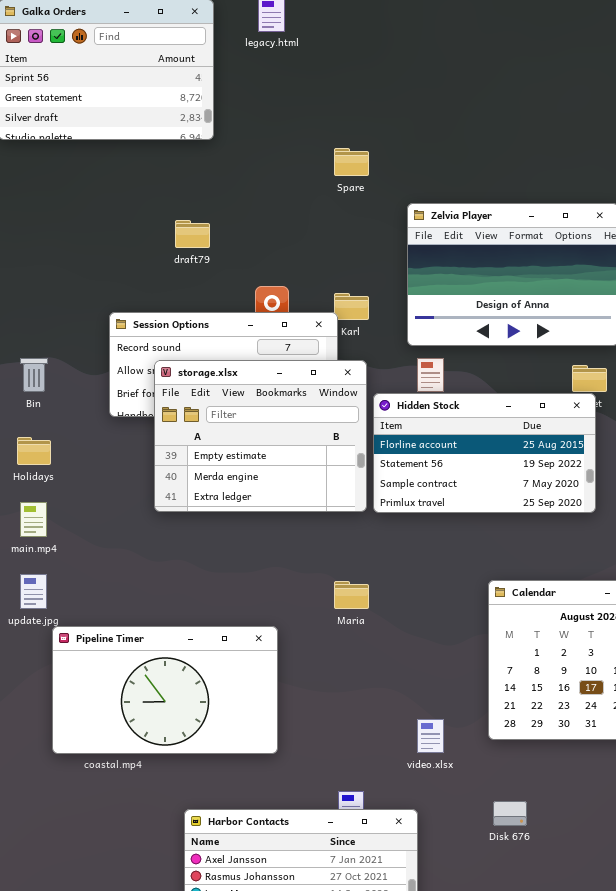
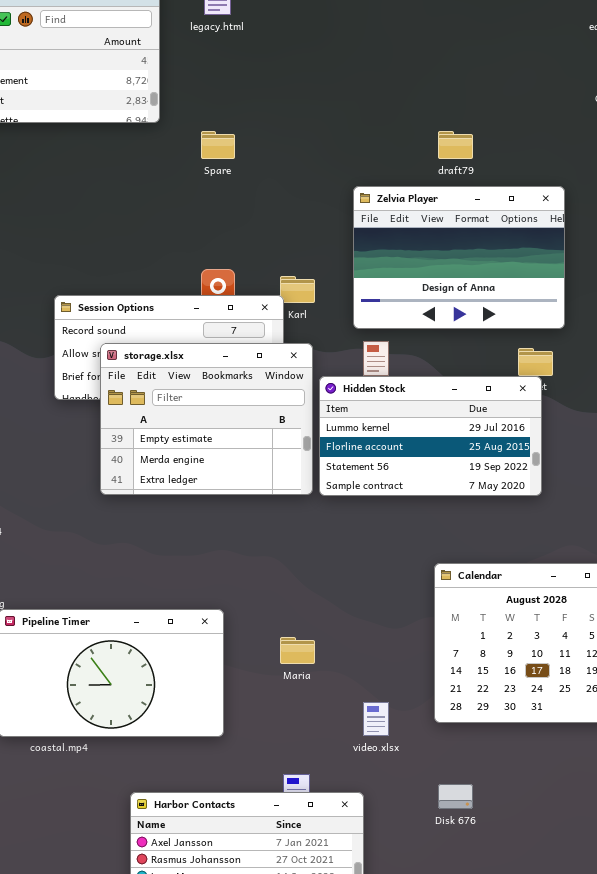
Spare: [334,148,369,176] -> [201,131,235,159], moved
draft79: [175,220,210,248] -> [438,131,473,159], moved
Hidden Stock: [373,393,596,513] -> [319,376,542,496], scrolled up 1 row
Maria: [334,581,369,609] -> [280,637,315,664], moved

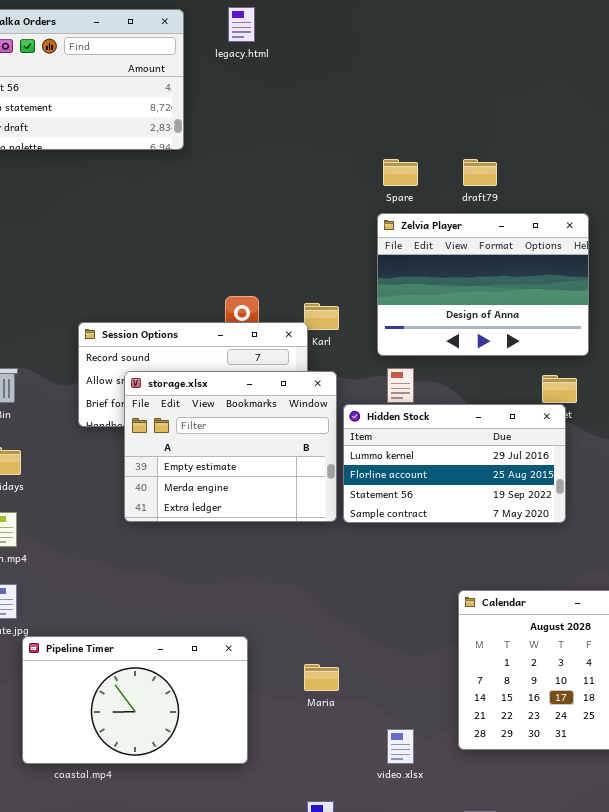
Spare: [201,131,235,159] -> [383,159,418,186], moved

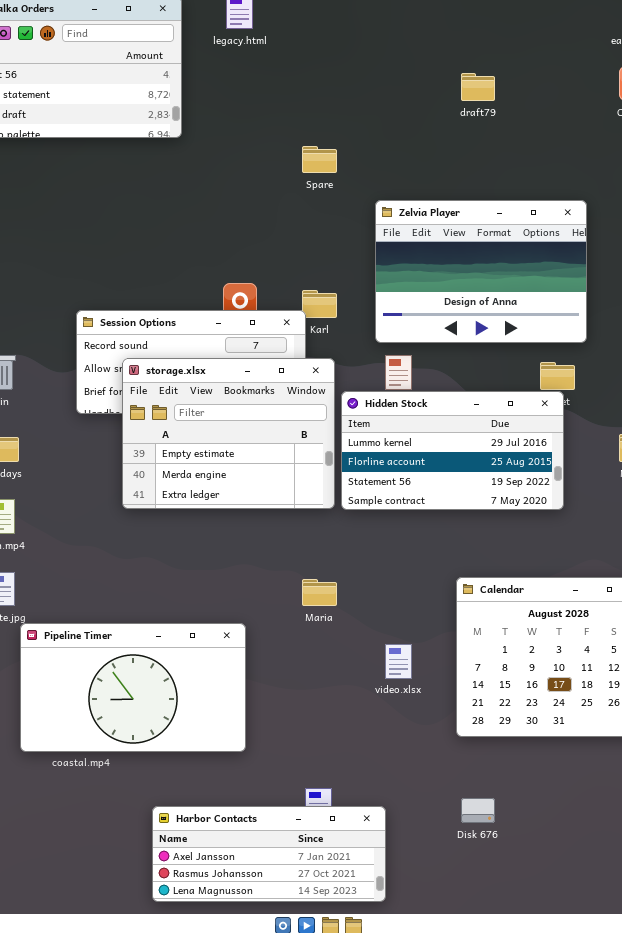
Spare: [383,159,418,186] -> [302,146,337,173], moved
draft79: [463,159,497,186] -> [461,73,495,101], moved
Maria: [304,664,339,691] -> [302,579,337,606], moved
video.xlsx: [387,729,414,764] -> [385,644,412,679], moved

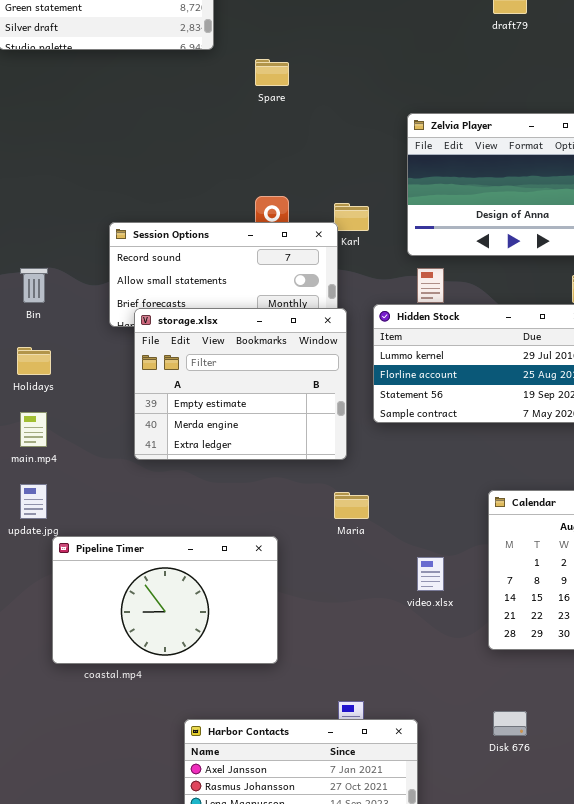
Spare: [302,146,337,173] -> [255,59,289,86], moved
storage.xlsx: [122,358,335,509] -> [134,308,347,460], moved

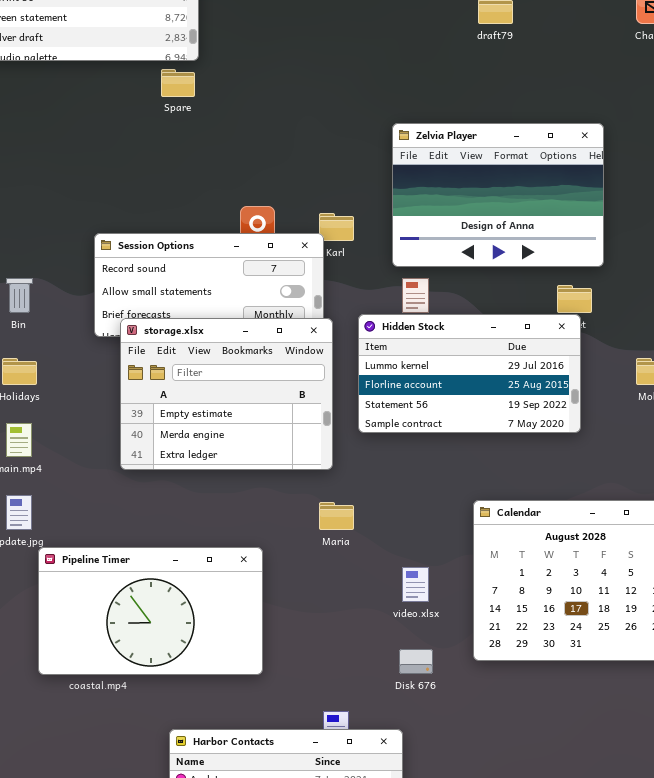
Spare: [255,59,289,86] -> [161,69,195,97], moved
Disk 676: [493,711,527,736] -> [399,649,433,674], moved

